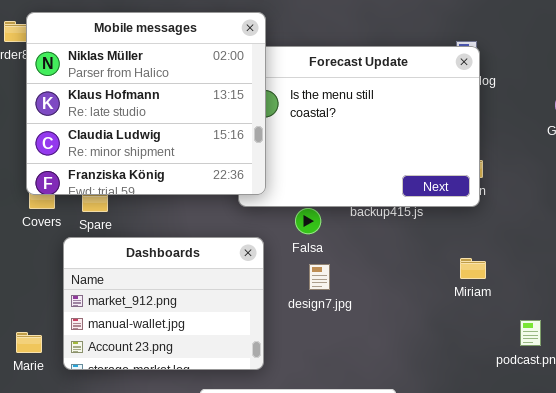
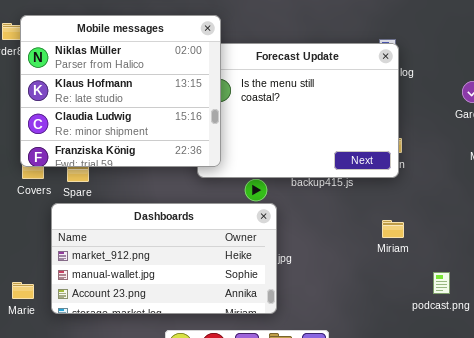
Dashboards: [63,237,264,370] -> [51,203,277,314], resized

